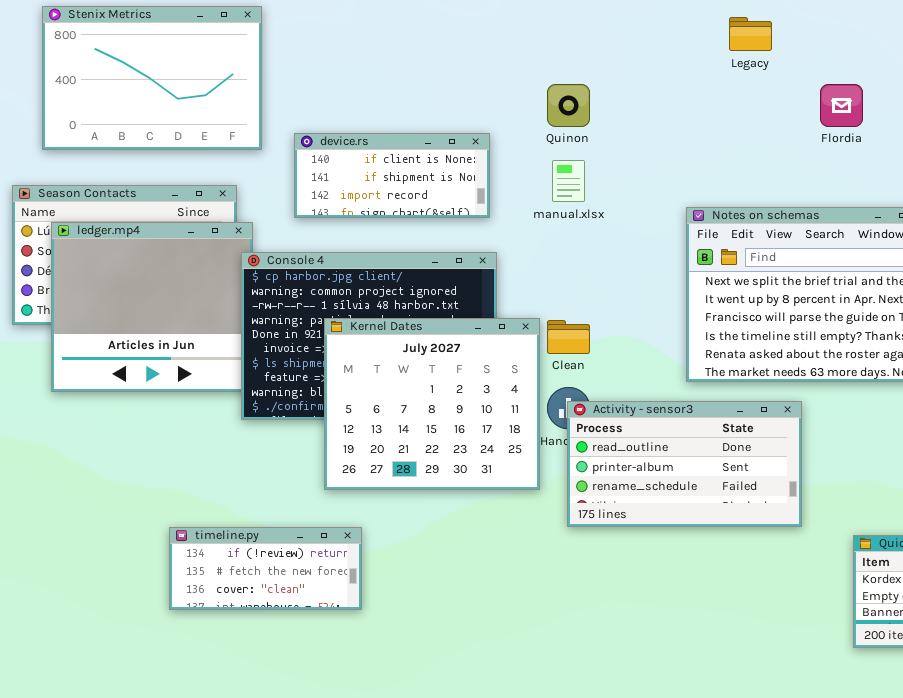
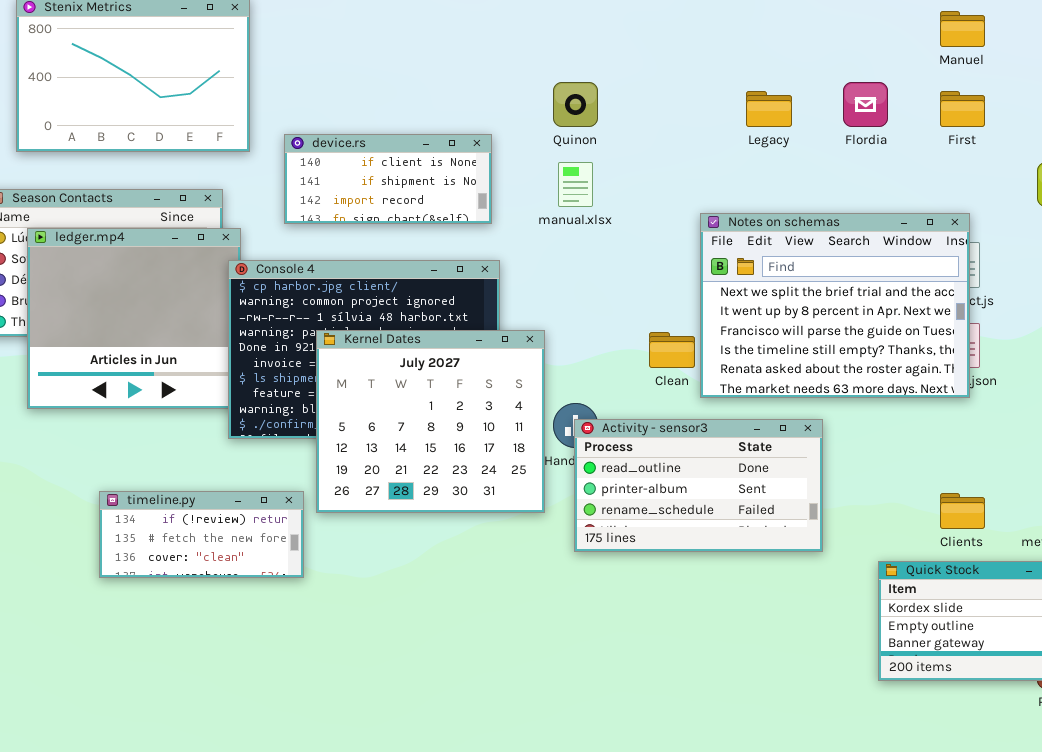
Legacy: [729,17,772,51] -> [746,91,792,127], moved
Clean: [547,320,590,354] -> [649,332,695,368], moved
timeline.py: [169,527,362,610] -> [99,491,304,578], moved

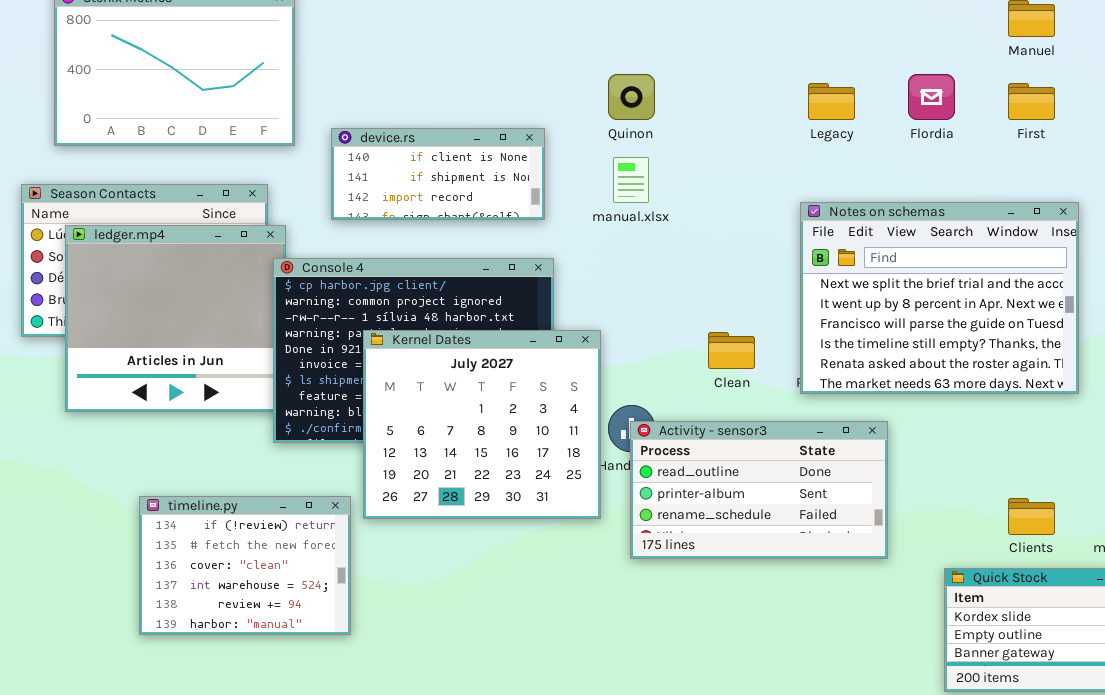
Notes on schemas: [700,213,970,398] -> [800,202,1079,394], moved
timeline.py: [99,491,304,578] -> [139,496,351,635], resized

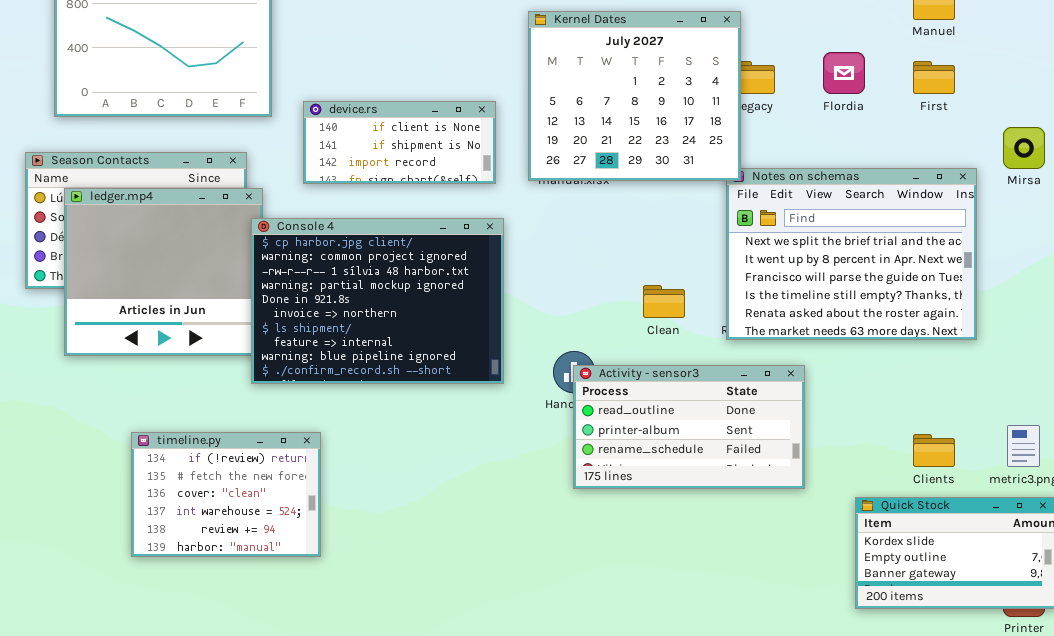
Kernel Dates: [363,330,601,519] -> [528,11,741,181], moved

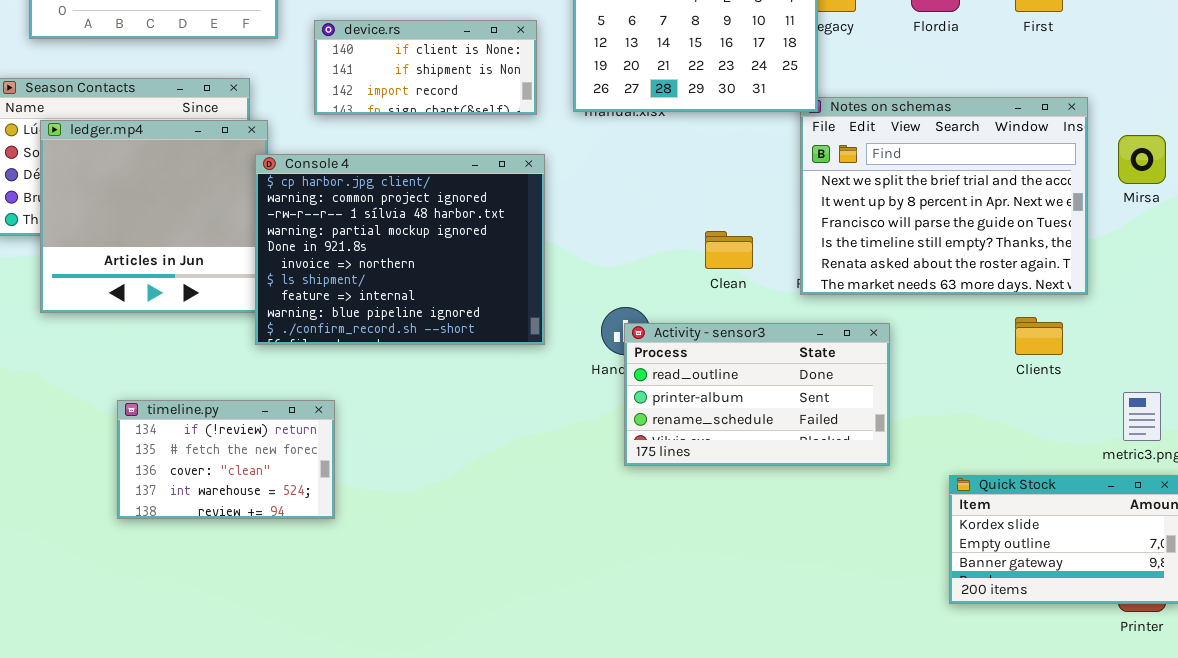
Mirsa: [1003,127,1045,169] -> [1118,135,1166,184], moved
timeline.py: [131,432,321,557] -> [117,400,335,519], resized
Clients: [913,434,955,467] -> [1015,317,1063,355], moved

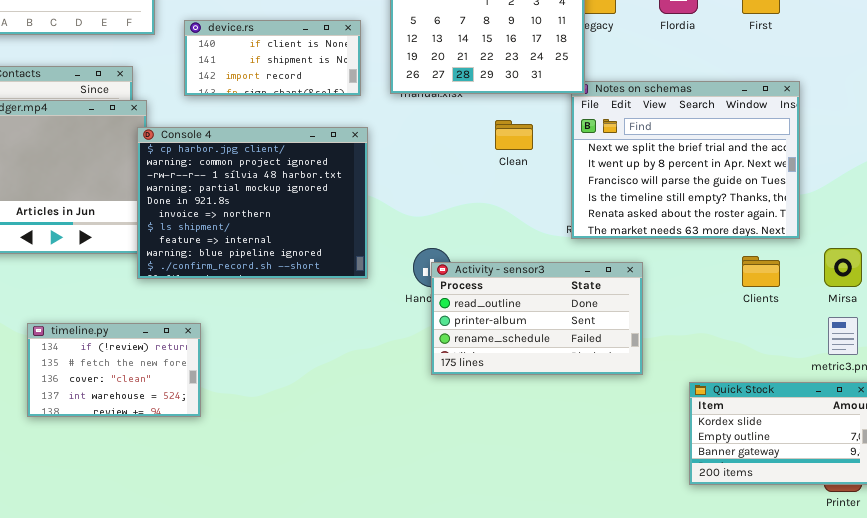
Mirsa: [1118,135,1166,184] -> [824,248,862,287], moved
Clean: [705,231,753,269] -> [495,120,533,150], moved

